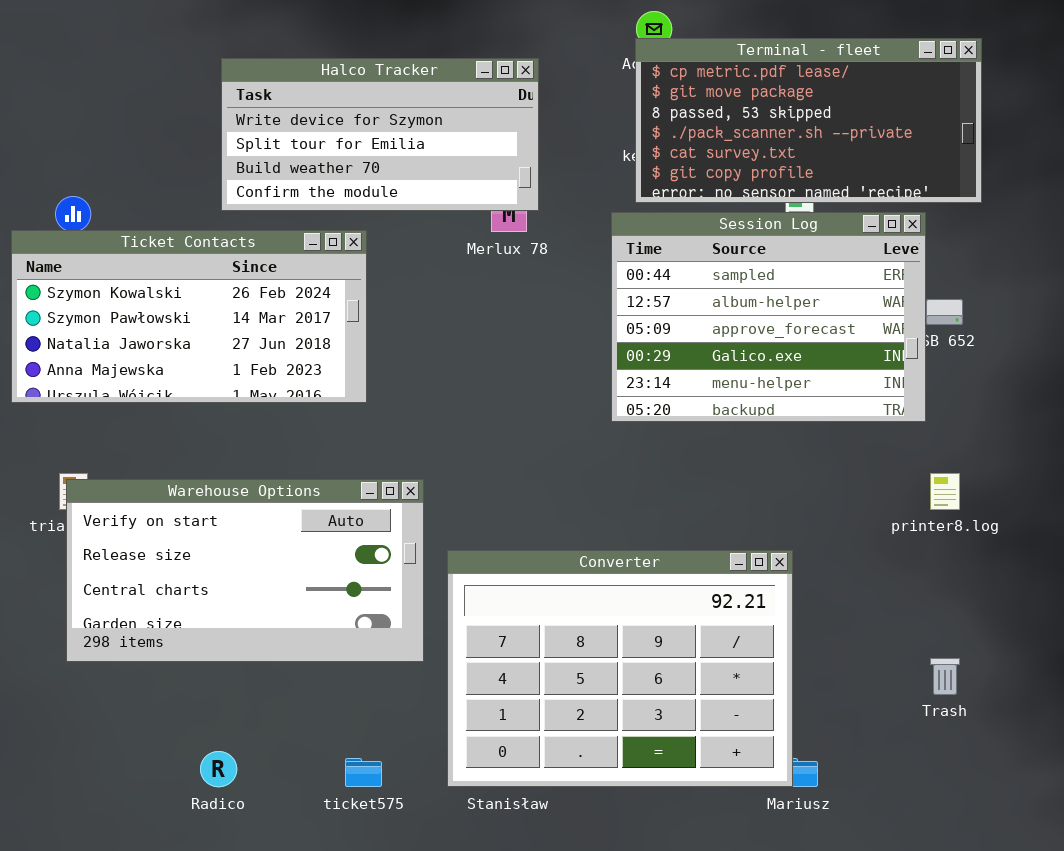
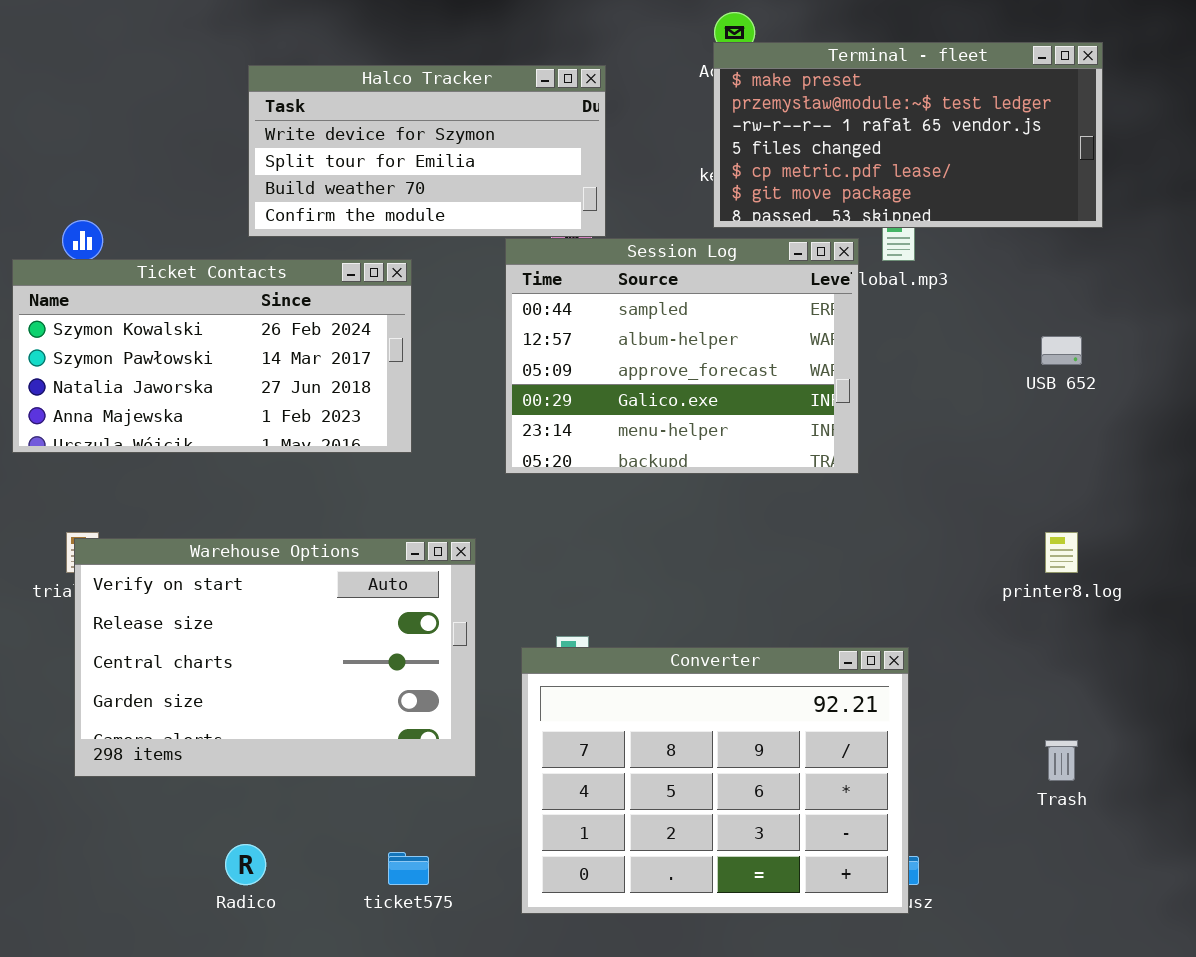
Terminal - fleet: [635,38,982,203] -> [713,42,1103,228], scrolled up 4 rows
Session Log: [611,212,926,422] -> [505,238,859,474], moved
Warehouse Options: [66,479,424,662] -> [74,538,476,777], resized
Converter: [447,550,793,787] -> [521,647,909,914], moved

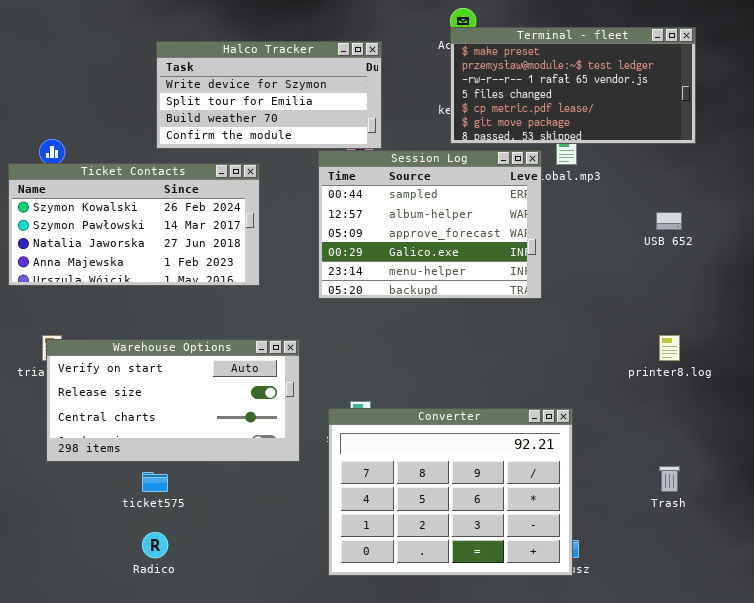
Warehouse Options: [74,538,476,777] -> [46,339,300,462], resized
ticket575: [388,852,429,885] -> [142,472,168,492], moved

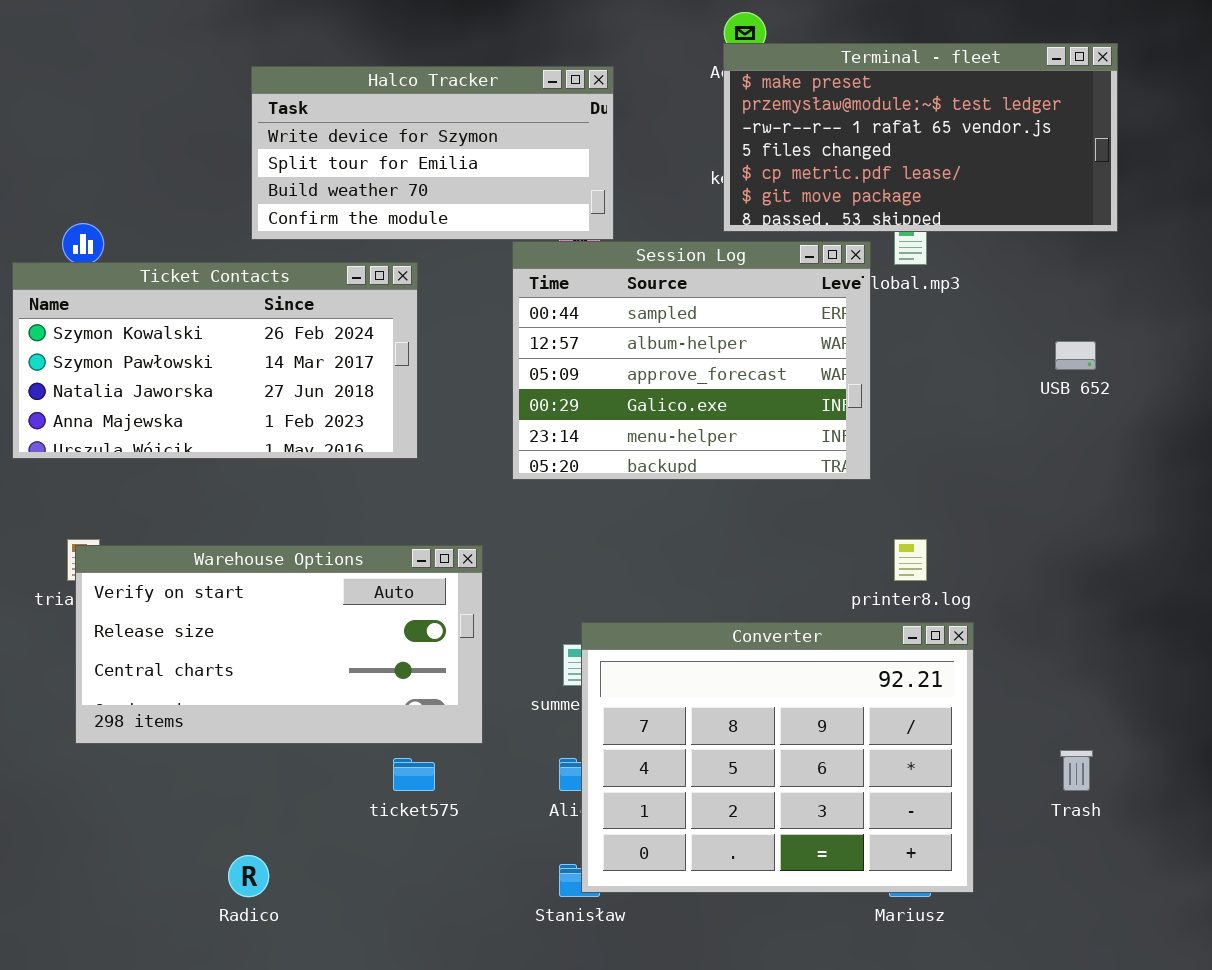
printer8.log: [659,335,680,361] -> [894,539,927,581], moved
Converter: [328,408,573,576] -> [581,622,974,893], moved
ticket575: [142,472,168,492] -> [393,758,435,791], moved

